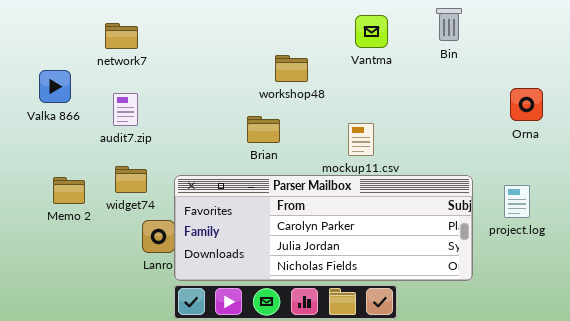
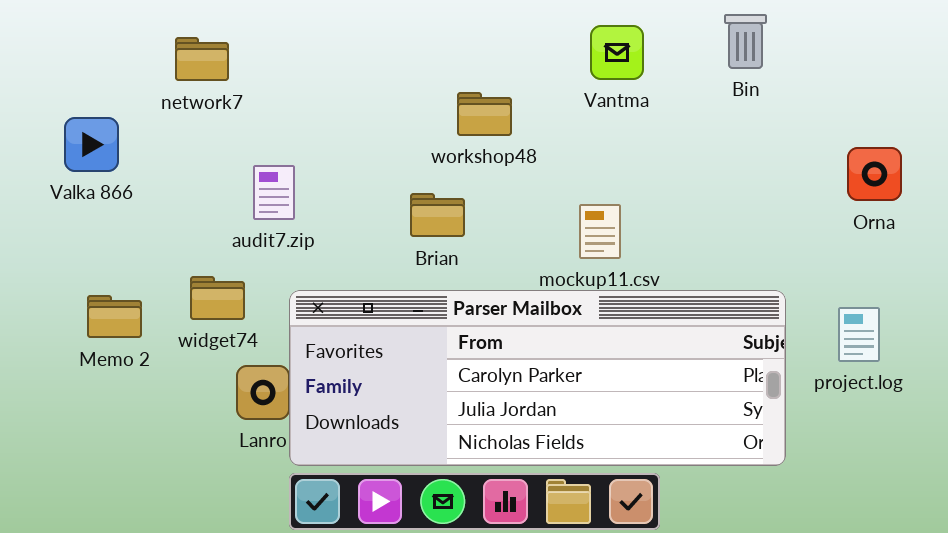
audit7.zip: [113,93,138,126] -> [253,165,295,220], moved

